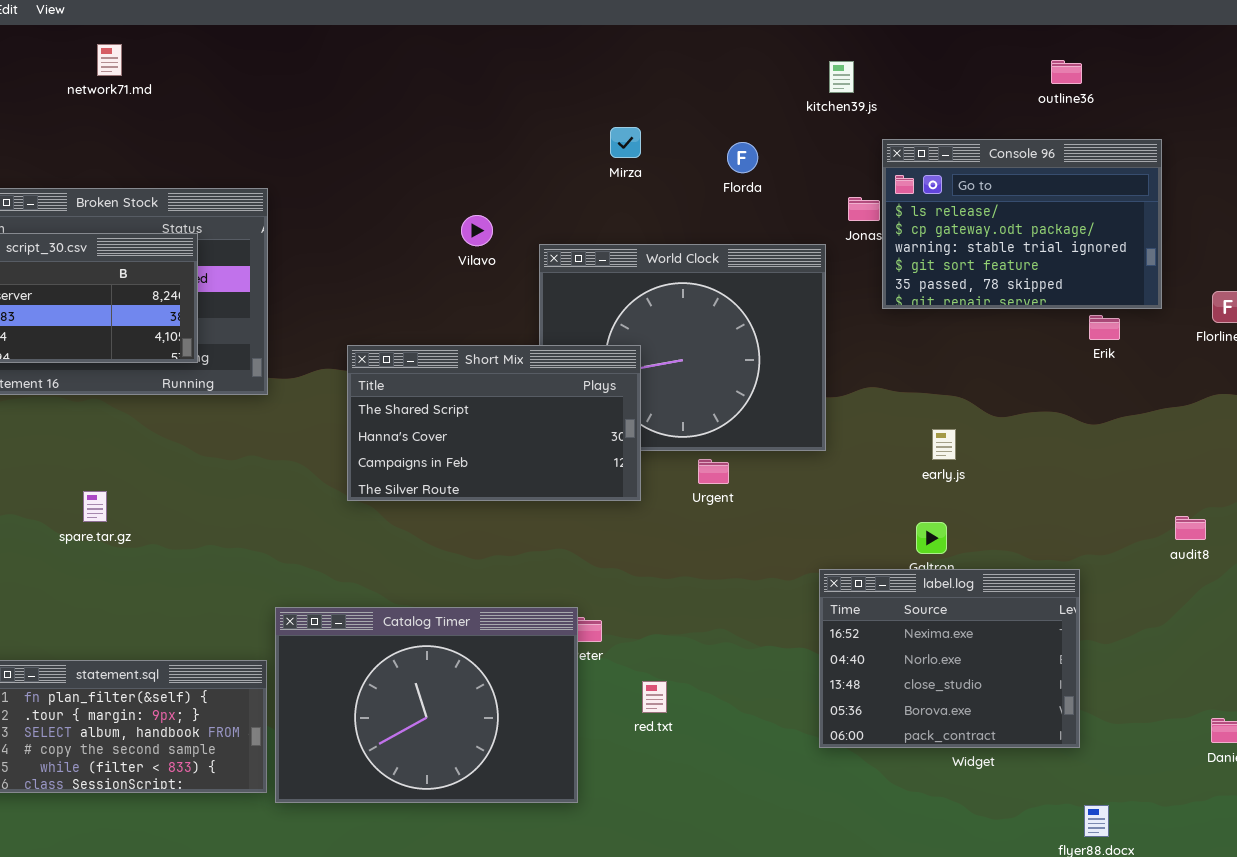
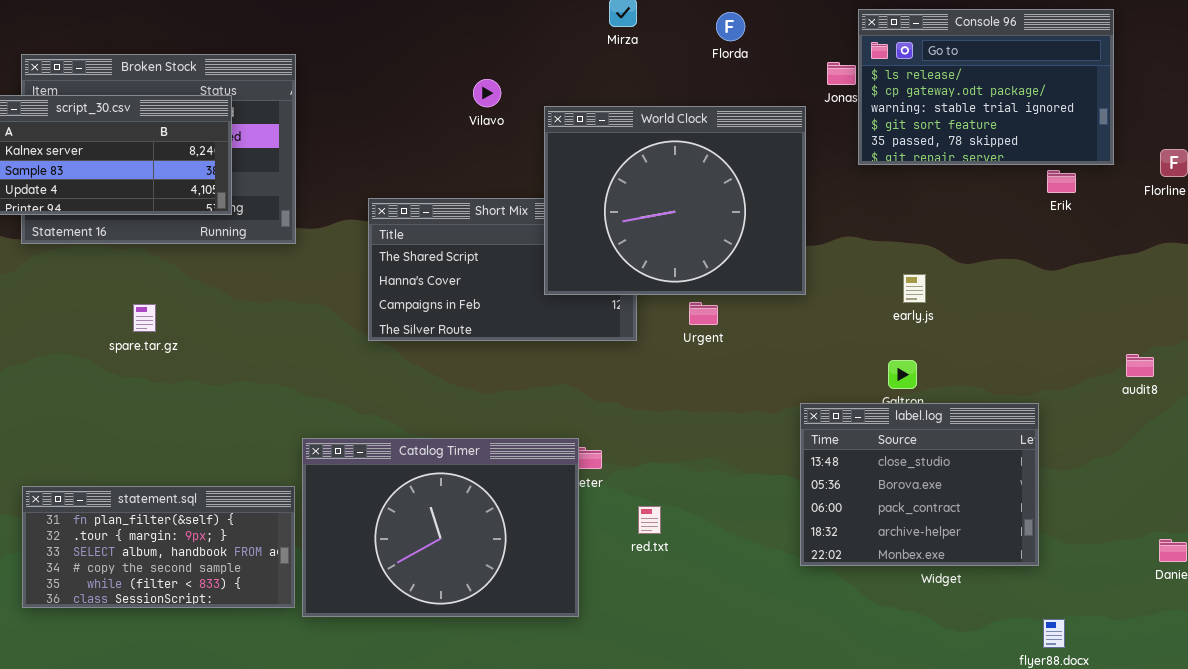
World Clock: [539,244,826,451] -> [544,106,806,295], raised
spare.tar.gz: [83,491,107,522] -> [133,304,156,332], moved
label.log: [819,569,1080,748] -> [800,403,1039,566], scrolled down 2 rows

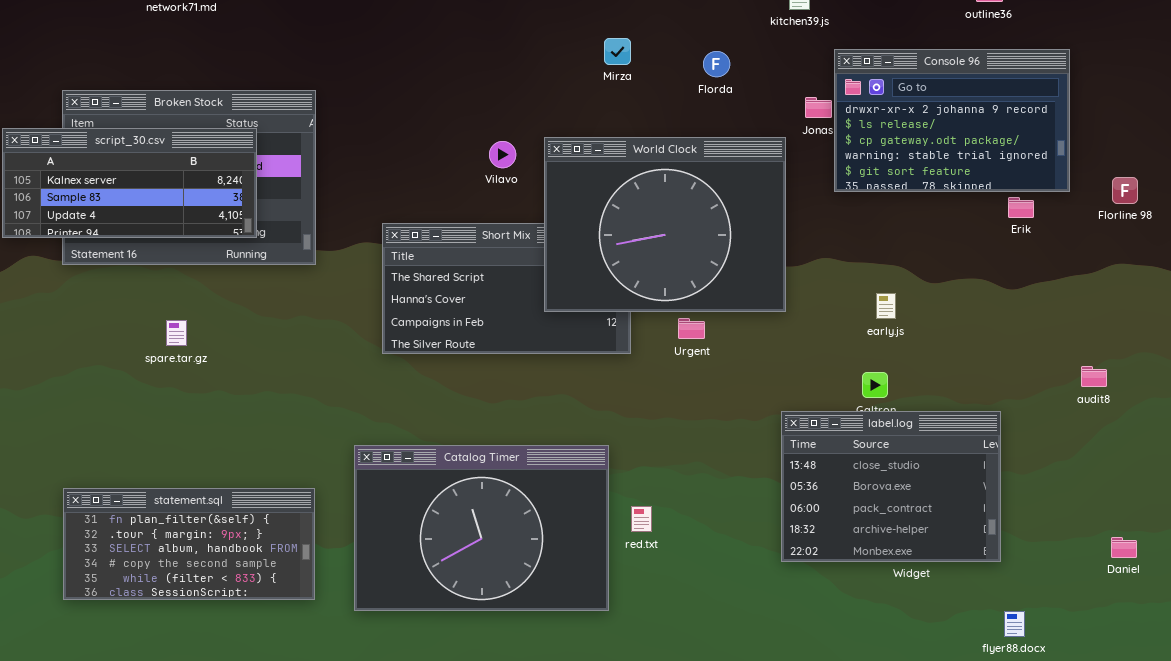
Console 96: [858,9,1114,165] -> [834,49,1070,192], scrolled up 1 row
Vilavo: [473,79,501,107] -> [489,141,516,168], moved
Catalog Timer: [302,438,579,617] -> [354,445,609,611], moved

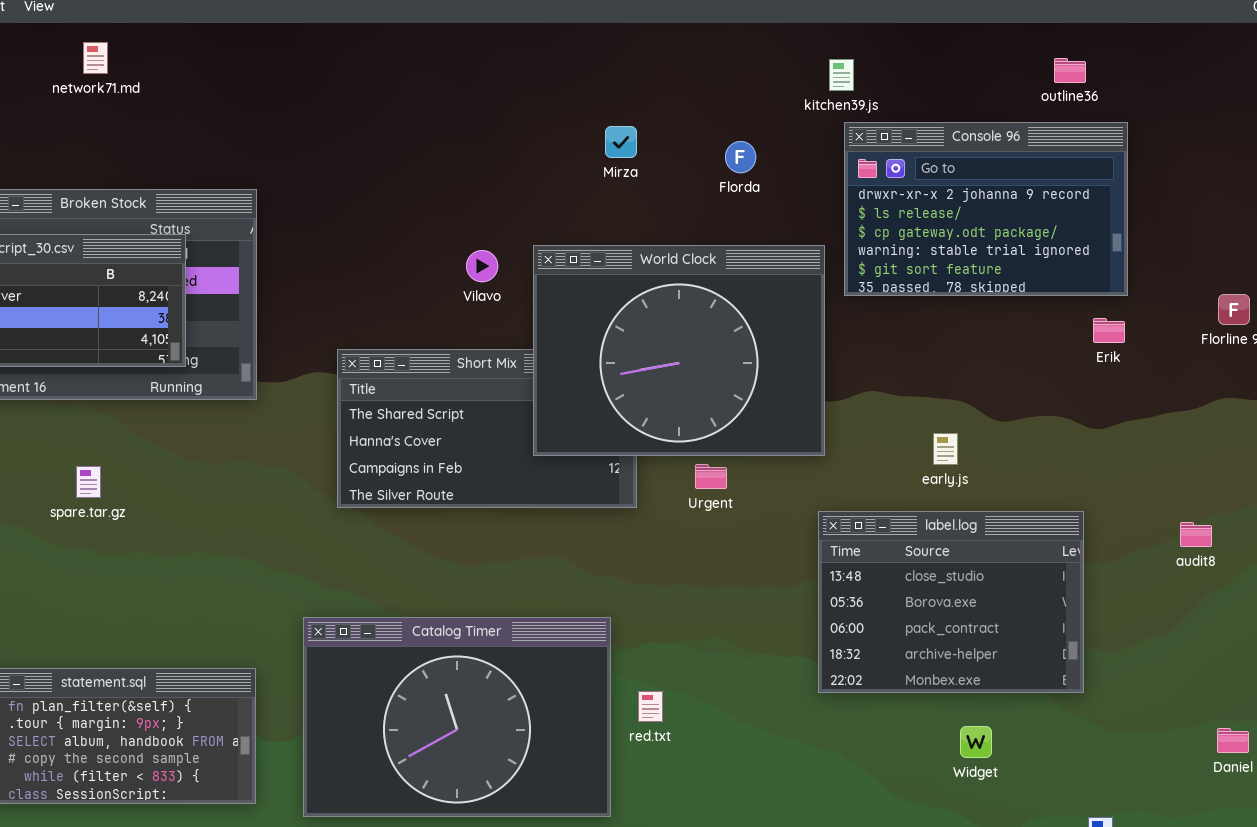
Console 96: [834,49,1070,192] -> [844,122,1128,296], moved
label.log: [781,411,1001,562] -> [818,511,1084,693], moved

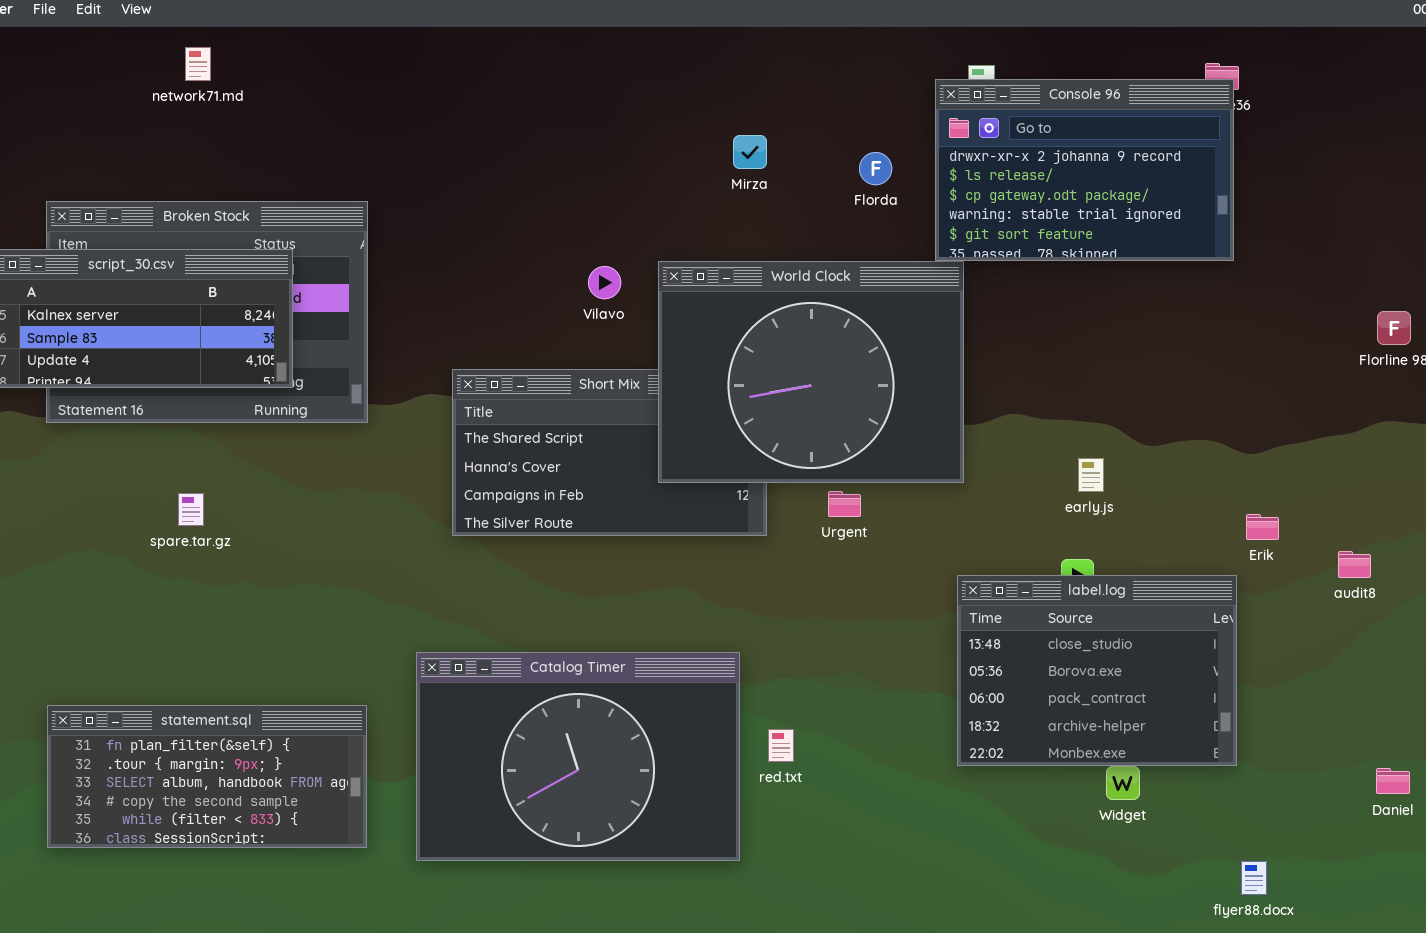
Console 96: [844,122,1128,296] -> [935,79,1234,261], moved
Erik: [1093,318,1125,343] -> [1246,514,1279,540], moved
label.log: [818,511,1084,693] -> [957,575,1237,766], moved

